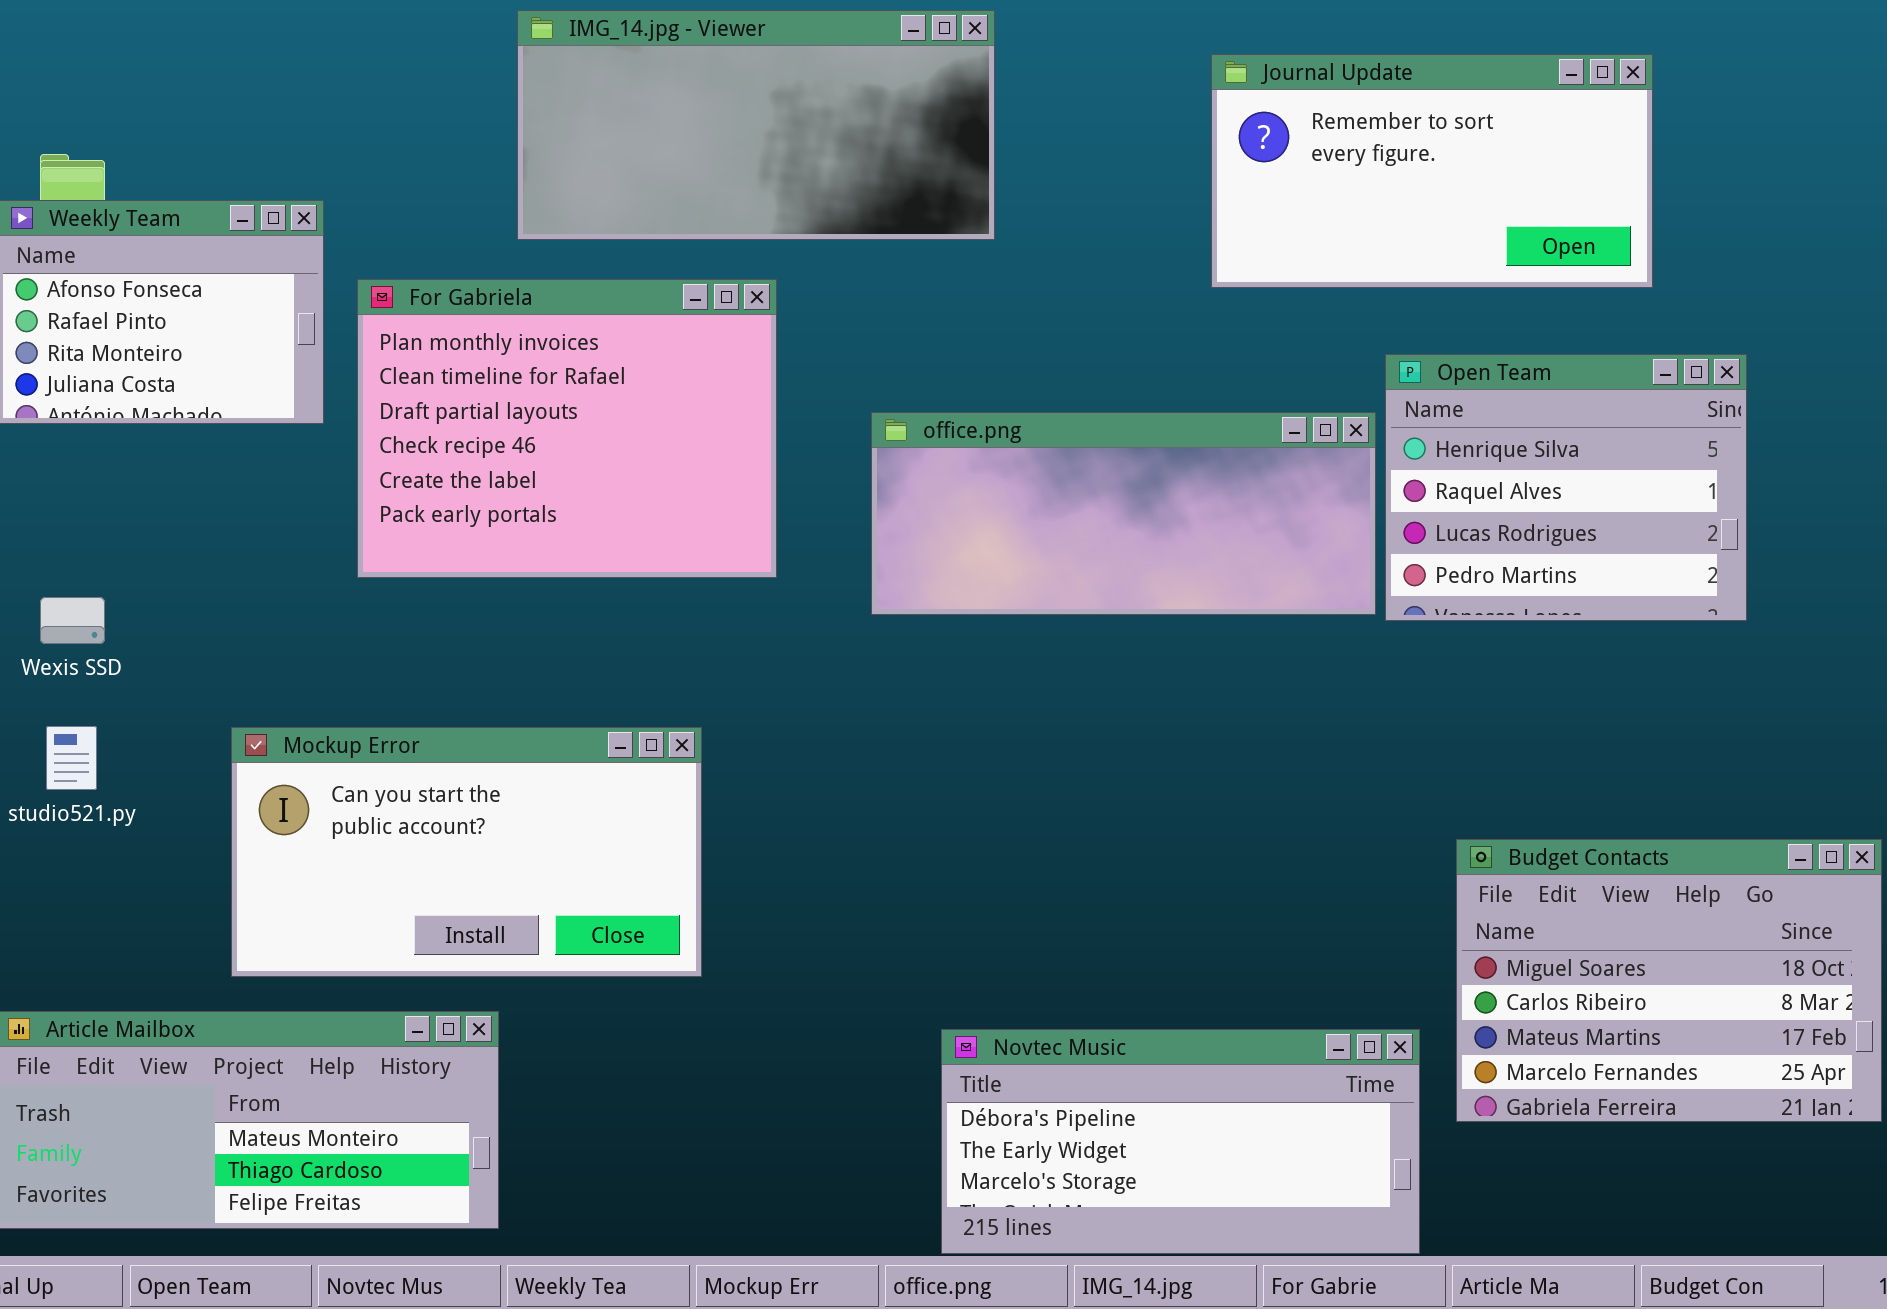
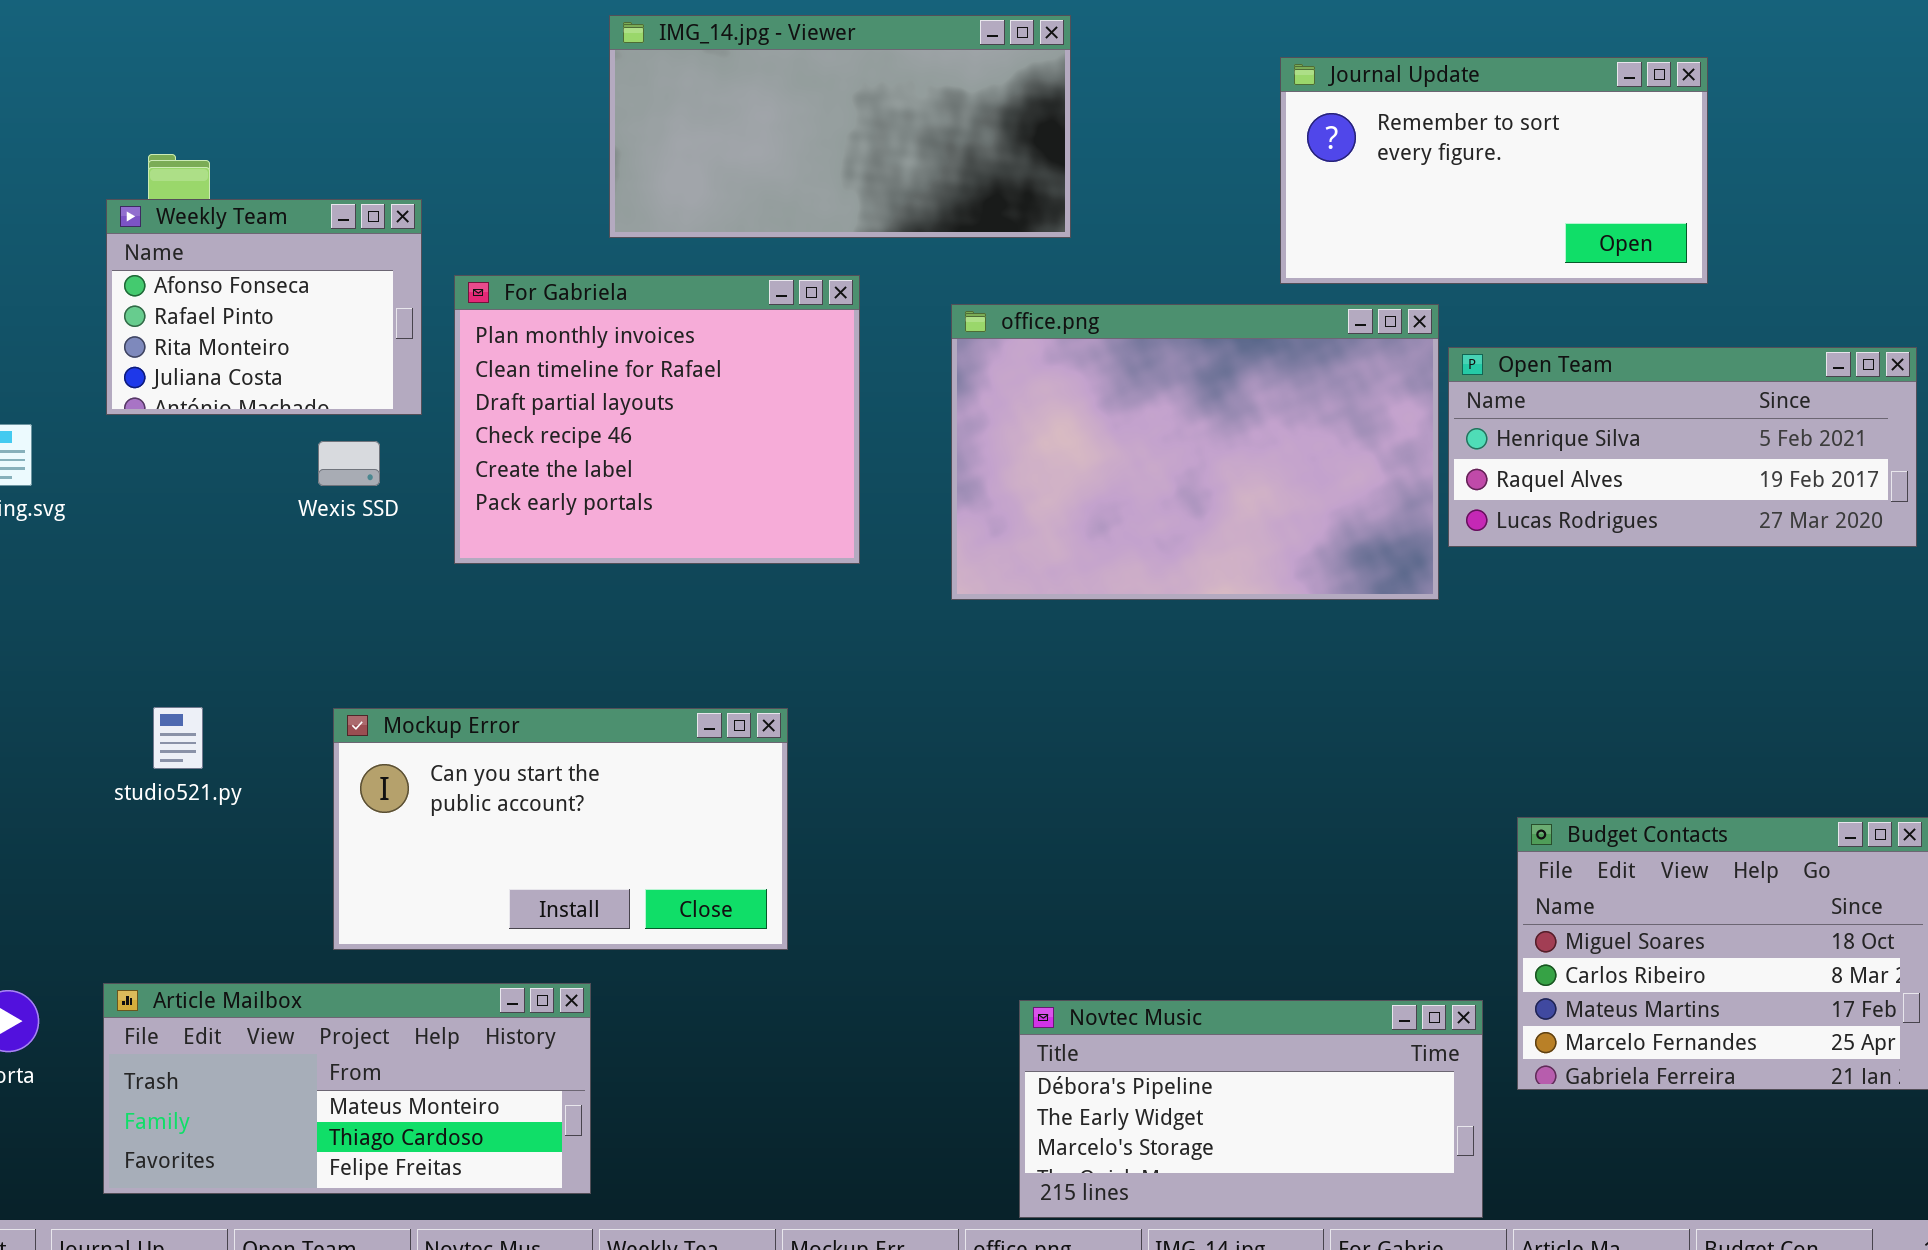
Open Team: [1385,354,1747,621] -> [1448,347,1917,547], resized
office.png: [871,412,1376,615] -> [951,304,1439,600], resized
Wexis SSD: [40,597,105,644] -> [318,441,380,486], moved

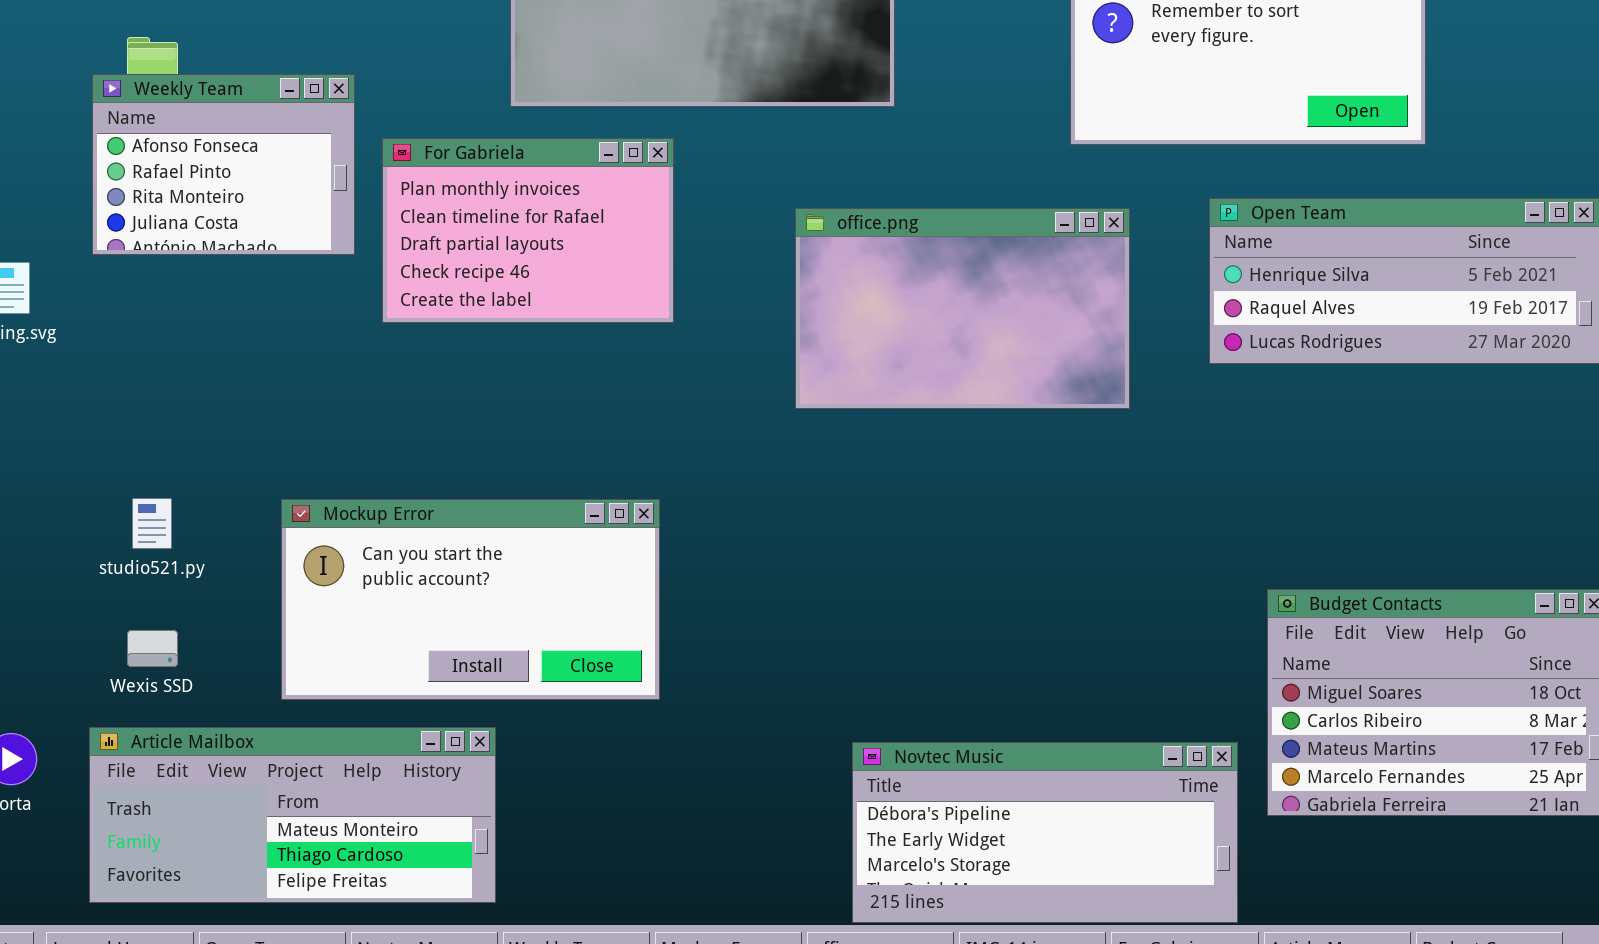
For Gabriela: [454,275,860,564] -> [382,138,674,323], resized
office.png: [951,304,1439,600] -> [795,208,1130,409], resized
Wexis SSD: [318,441,380,486] -> [127,630,178,667], moved

